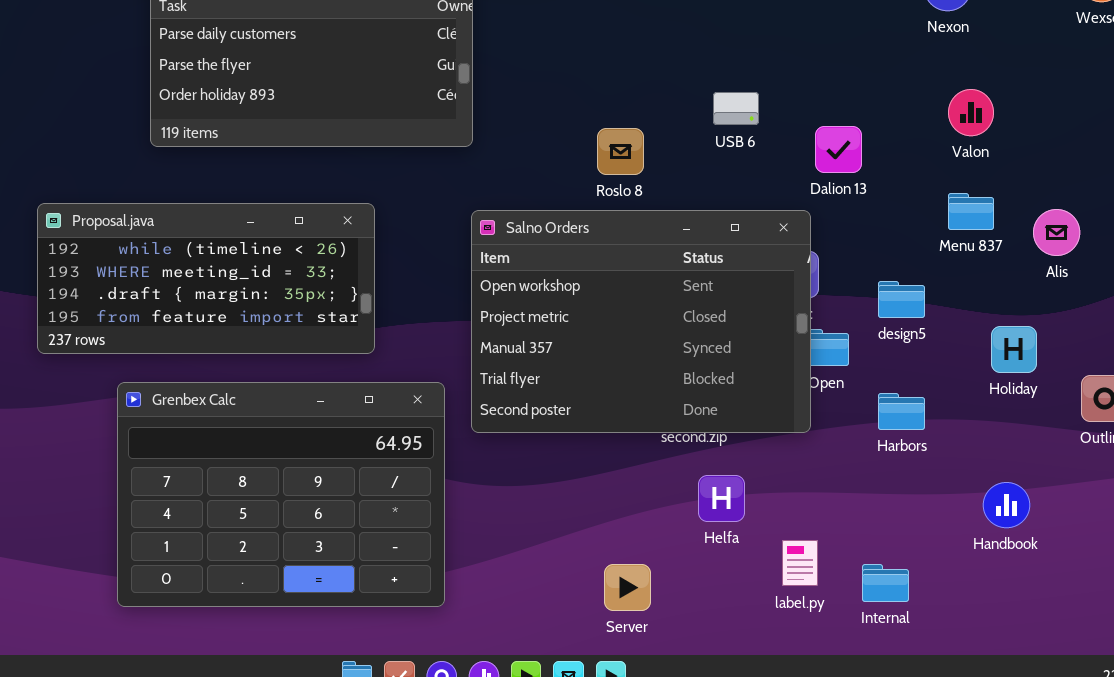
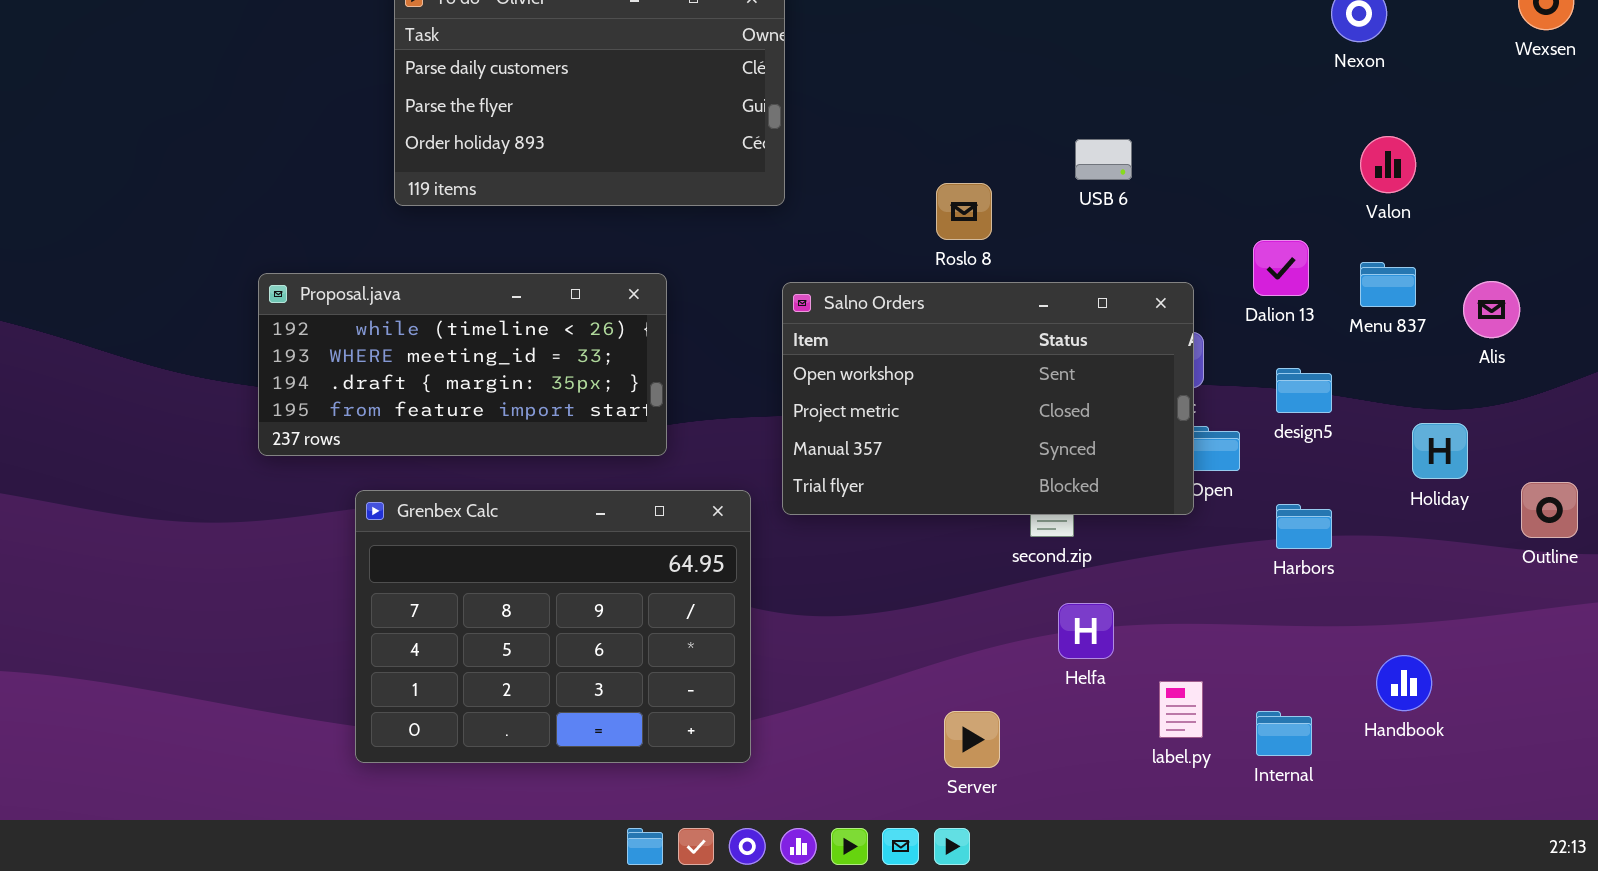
Dalion 13: [815,126,862,173] -> [1253,240,1309,296], moved
Salno Orders: [471,210,811,433] -> [782,282,1194,515], resized
Handbook: [983,482,1030,528] -> [1376,655,1432,711], moved

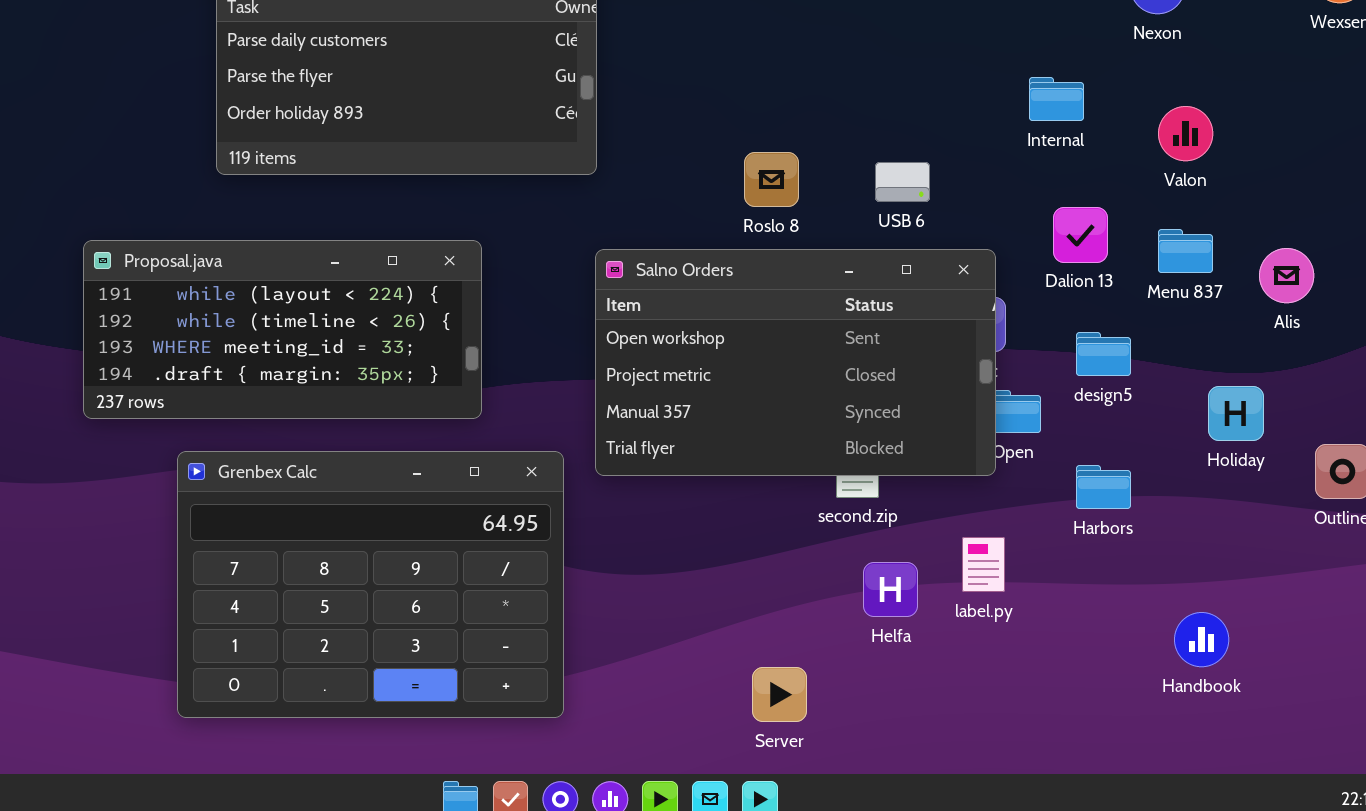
USB 6: [1075,139,1132,180] -> [875,162,930,202], moved
Proposal.java: [258,273,667,456] -> [83,240,482,419], scrolled up 1 row
label.py: [1159,681,1203,738] -> [962,537,1005,592], moved
Internal: [1256,711,1312,756] -> [1029,77,1084,121], moved

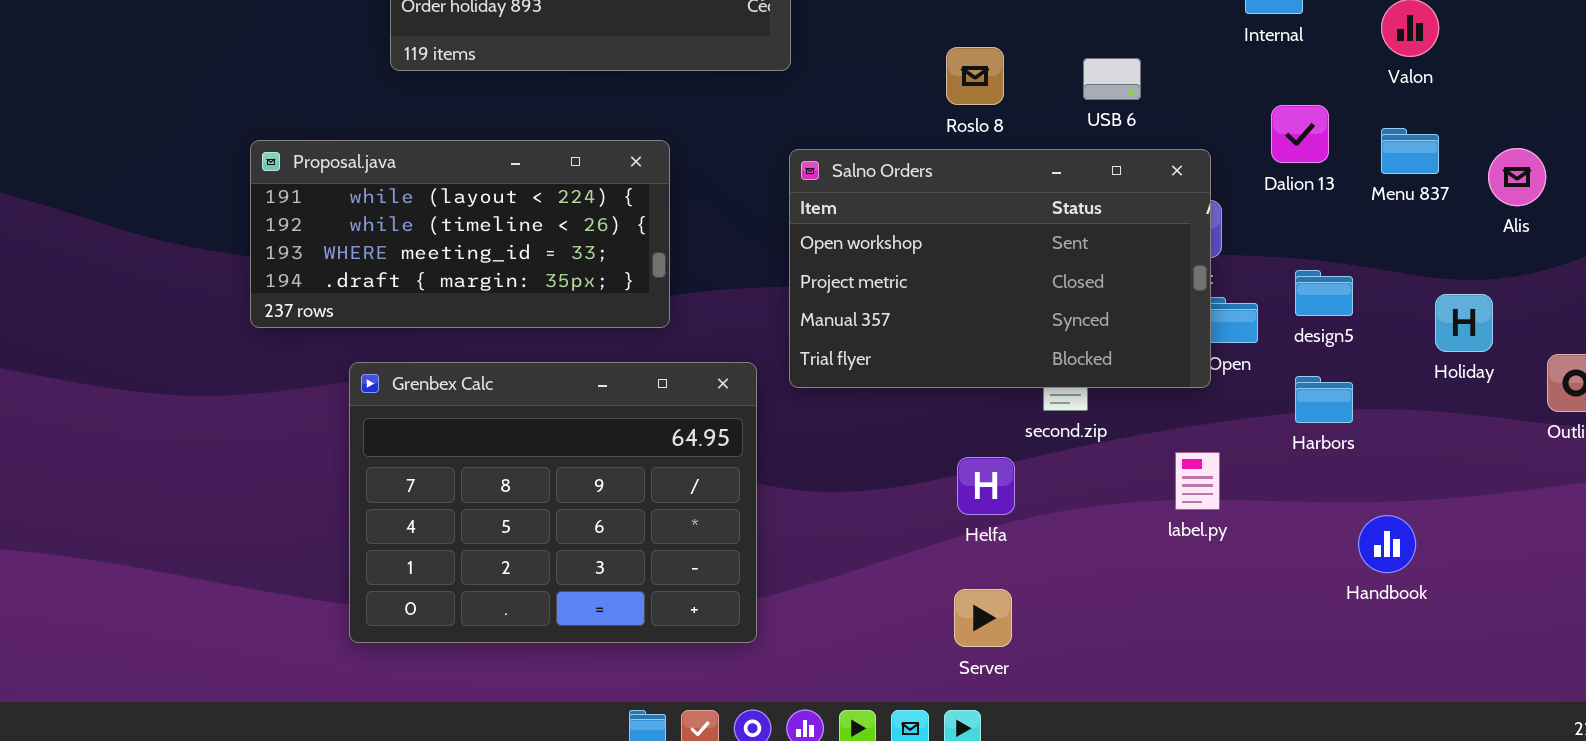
design5: [1076,332,1131,376] -> [1295,270,1353,316], moved
Helfa: [863,562,918,617] -> [957,457,1015,515], moved
Handbook: [1174,612,1229,667] -> [1358,515,1416,573], moved

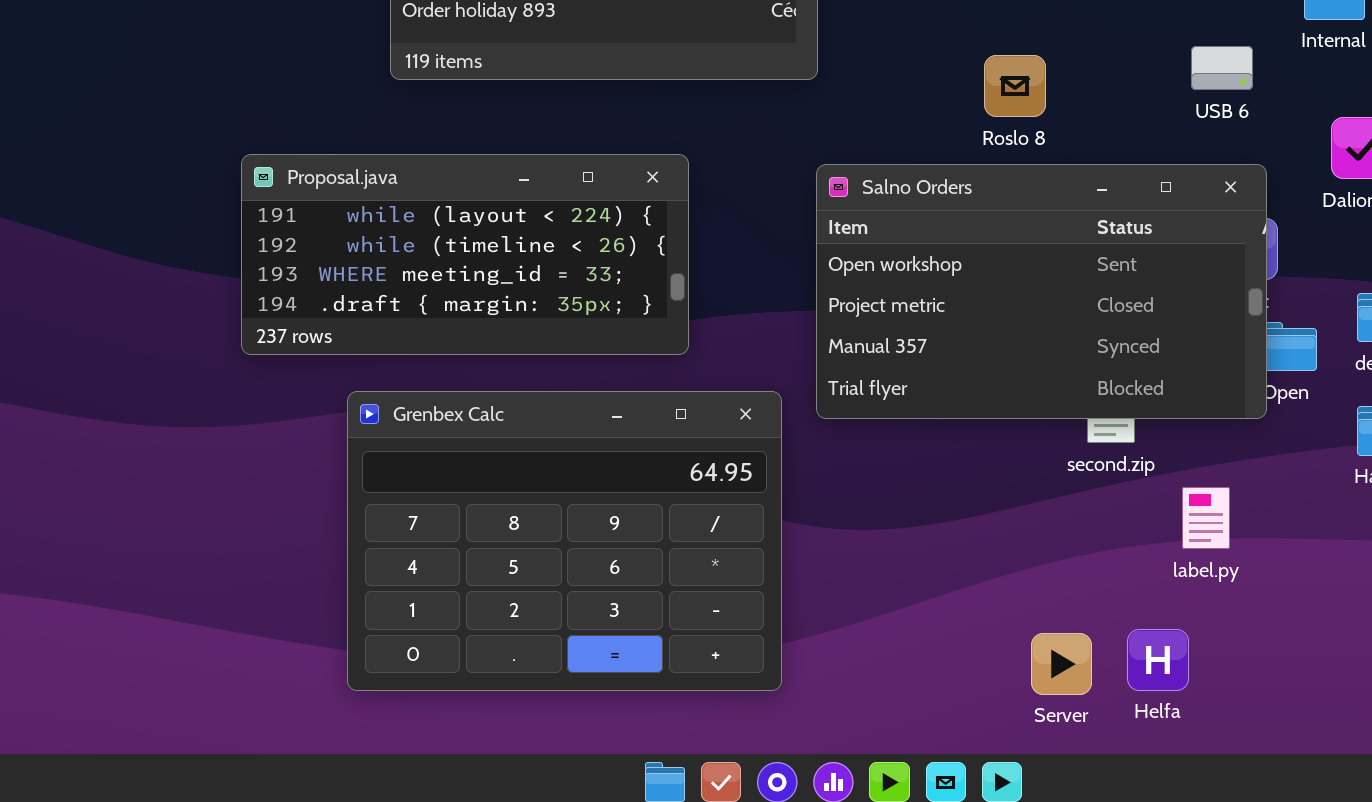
USB 6: [1083,58,1141,100] -> [1191,46,1253,90], moved
label.py: [1175,452,1220,510] -> [1182,487,1230,549], moved
Helfa: [957,457,1015,515] -> [1127,629,1189,691], moved
Server: [954,589,1012,647] -> [1031,633,1092,695], moved

